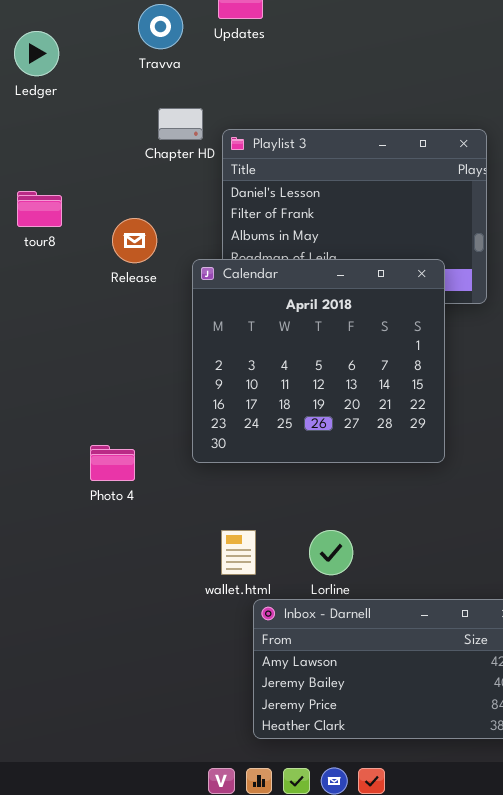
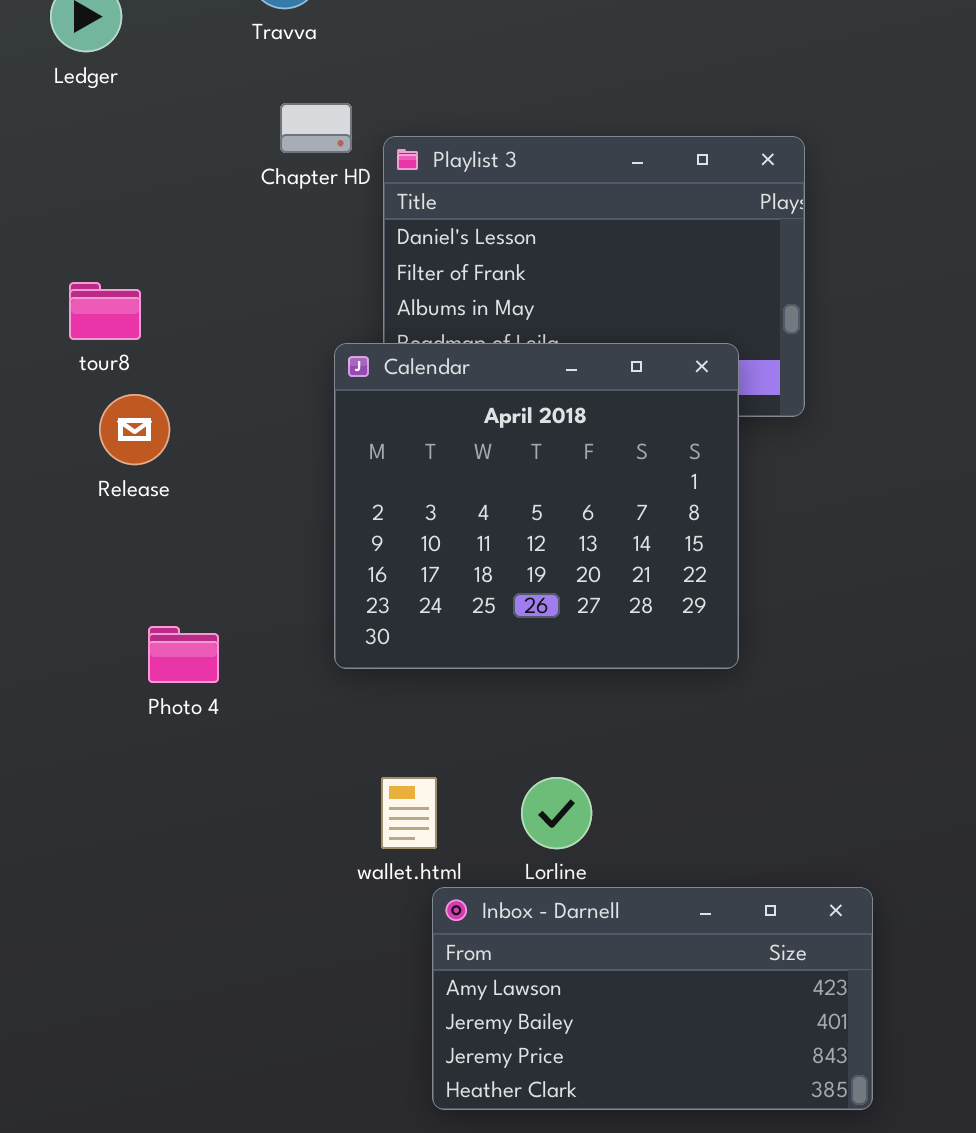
tour8: [17,191,62,227] -> [69,282,141,340], moved
Release: [112,218,157,263] -> [99,394,170,465], moved
Photo 4: [90,445,135,481] -> [148,626,219,683], moved

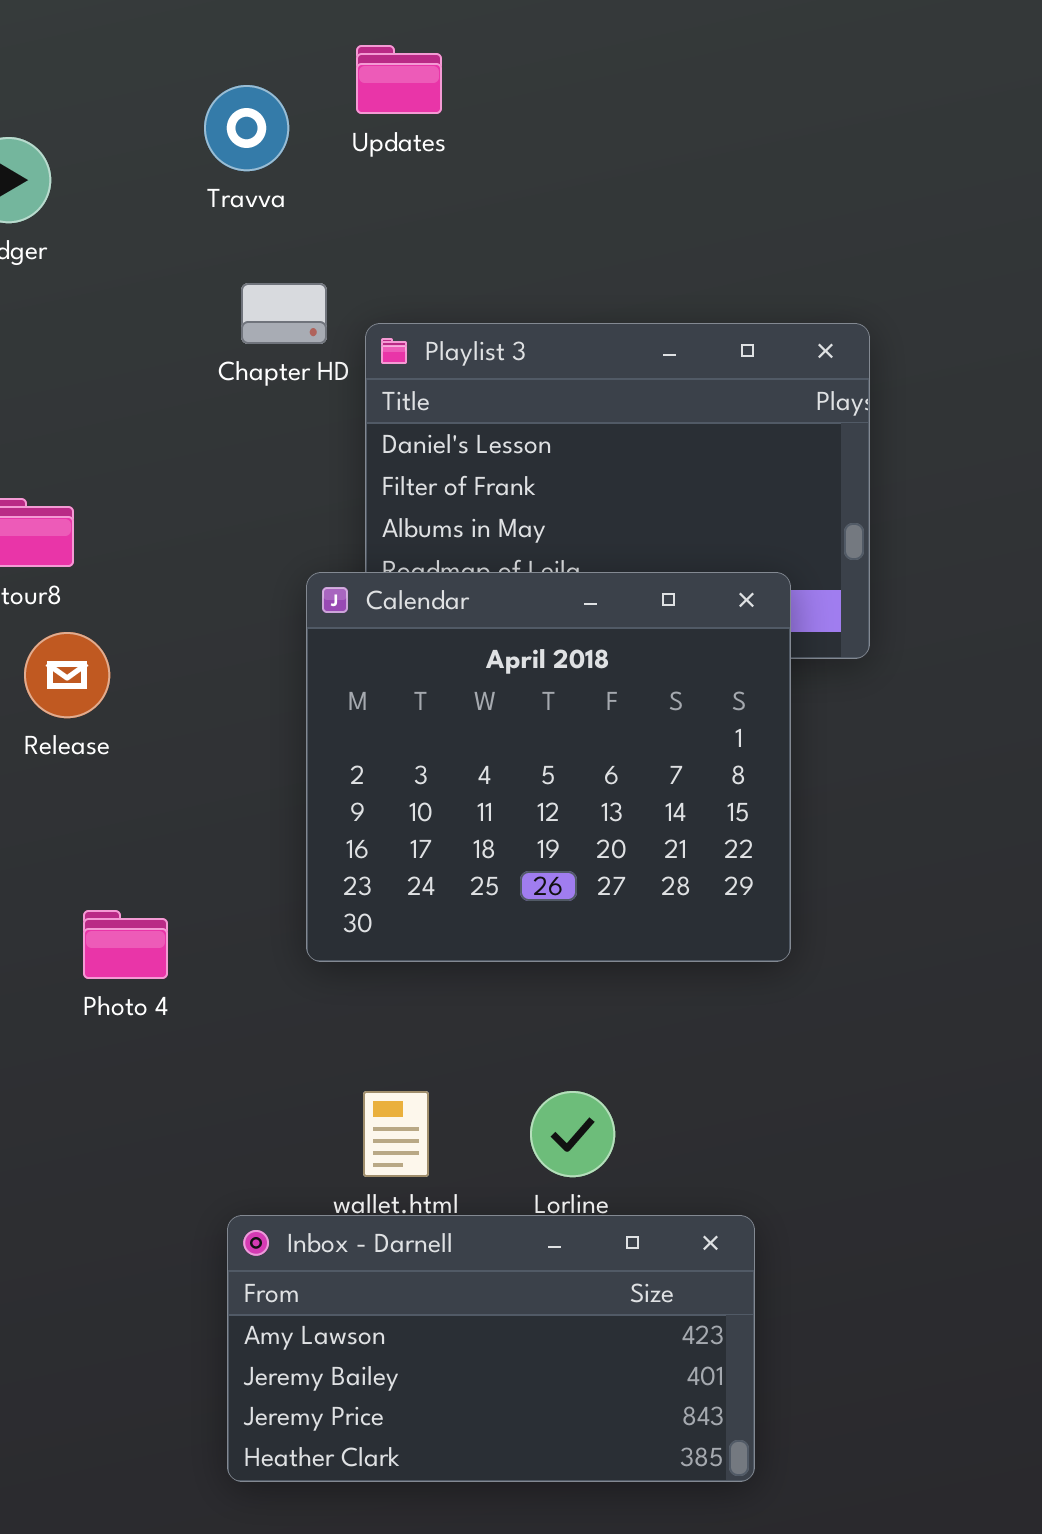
Inbox - Darnell: [432,887,873,1110] -> [227,1215,755,1482], moved

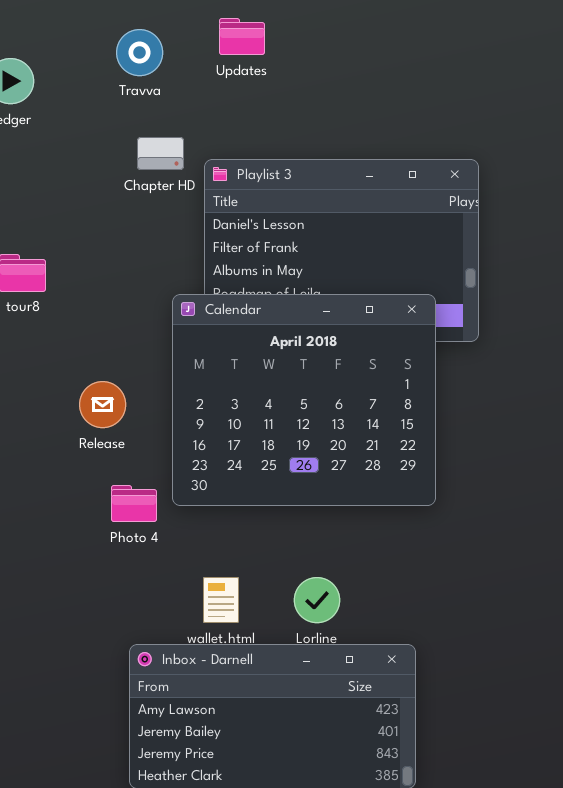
Updates: [356,45,442,114] -> [219,18,265,55], moved
Release: [24,632,110,718] -> [79,381,126,428], moved
Photo 4: [83,910,168,979] -> [111,485,157,522], moved

